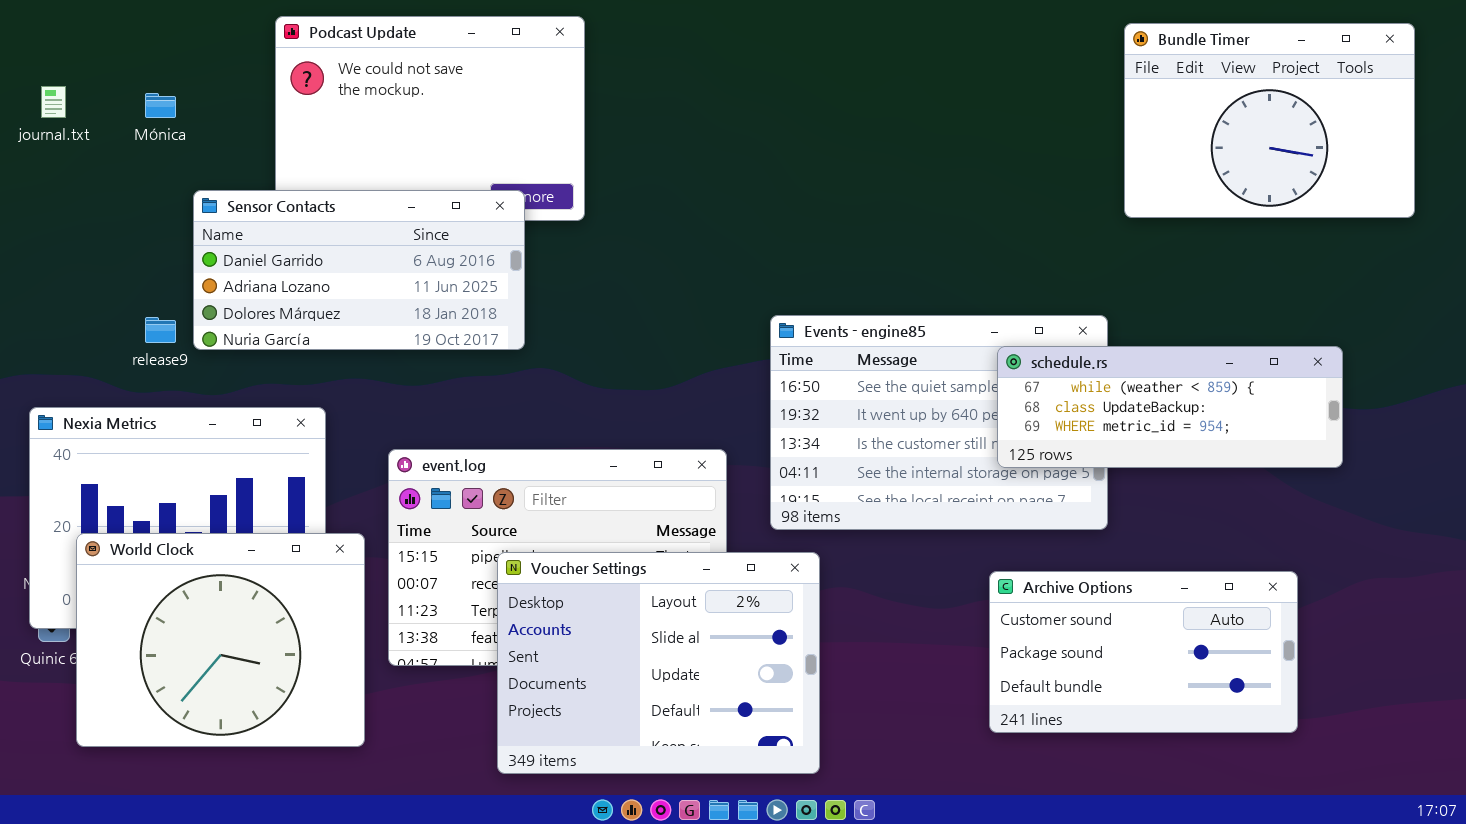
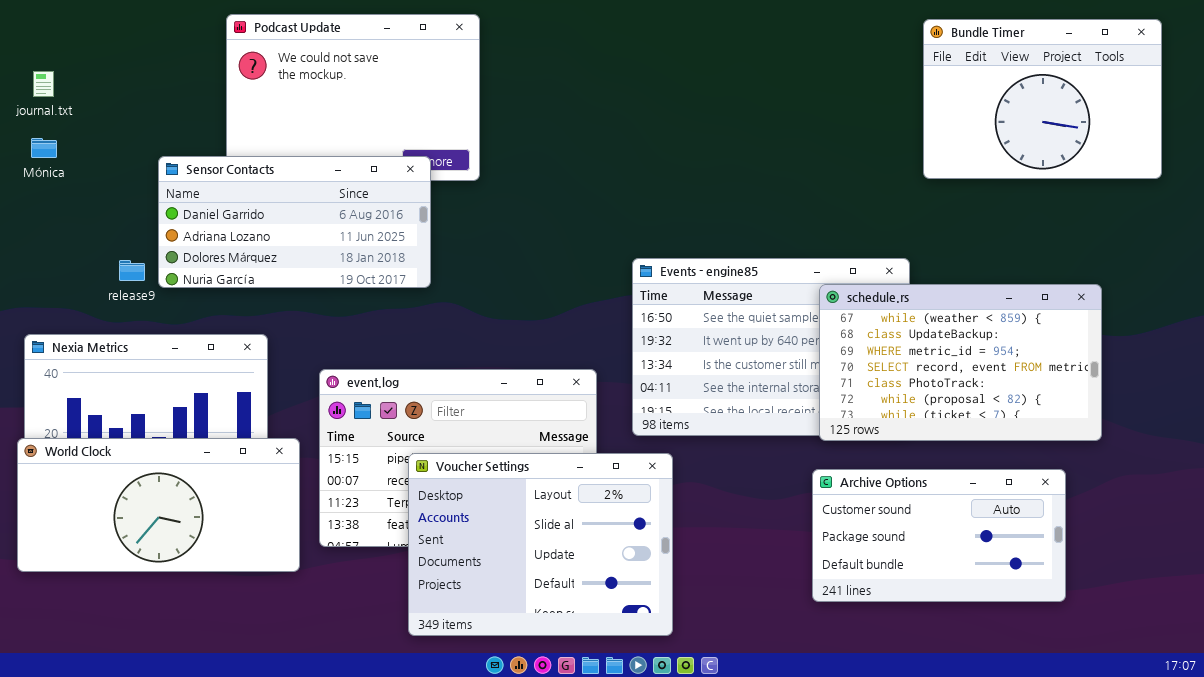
Mónica: [145,93,176,118] -> [31,138,57,158], moved
schedule.rs: [997,346,1343,468] -> [819,284,1102,441], resized
World Clock: [76,533,365,747] -> [17,438,300,572], resized

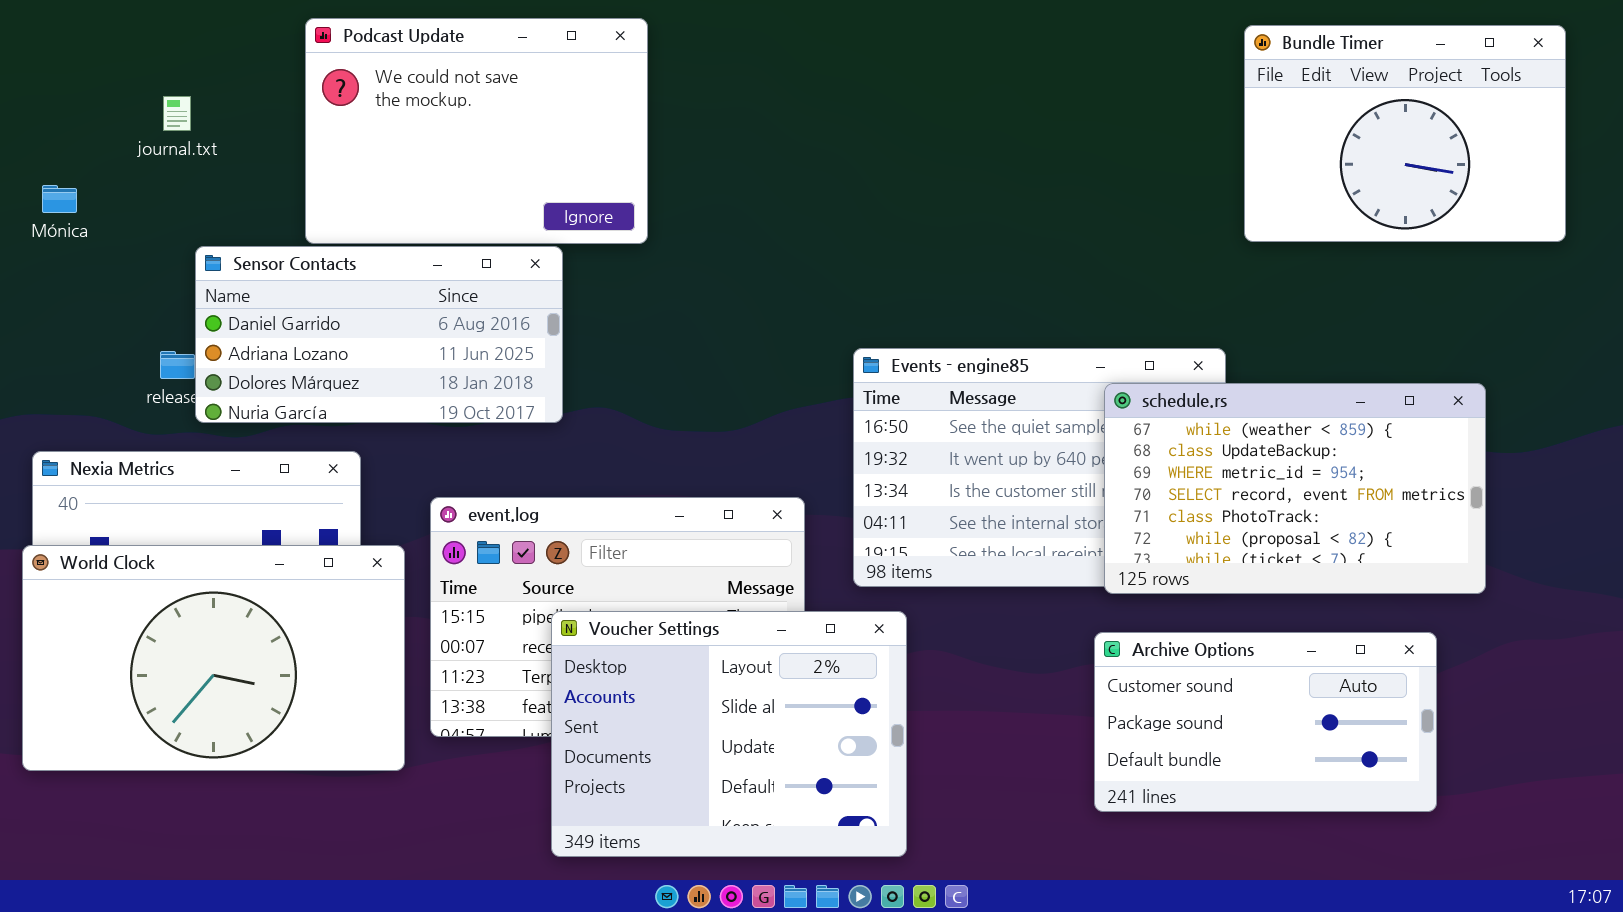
journal.txt: [33,71,54,97] -> [163,96,191,131], moved
Sensor Contacts: [158,156,431,288] -> [195,246,563,423], moved
World Clock: [17,438,300,572] -> [22,545,405,771], resized

